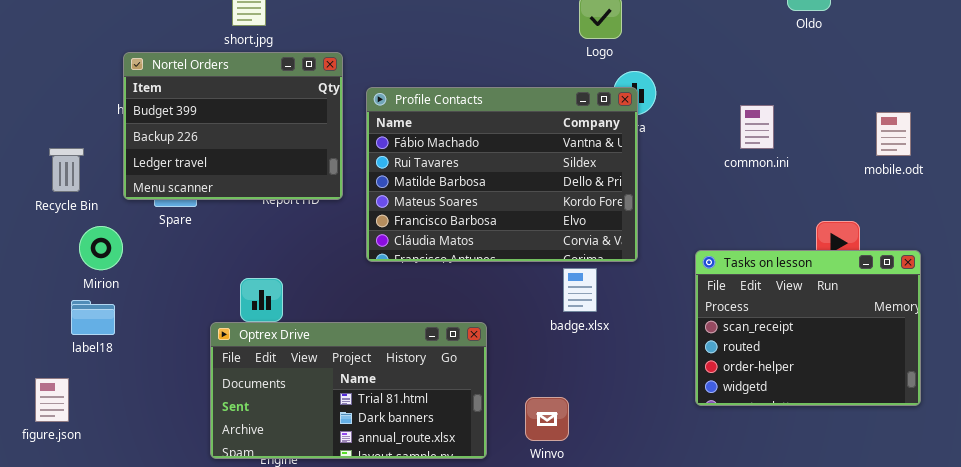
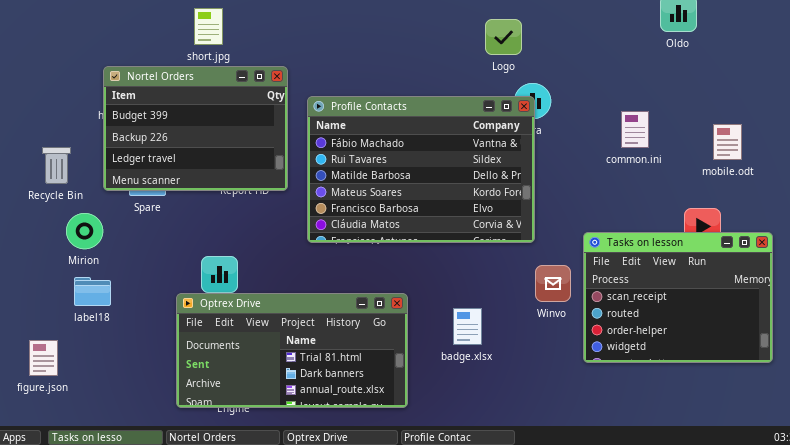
mobile.odt: [876,112,911,156] -> [713,124,742,160], moved
badge.xlsx: [563,268,597,312] -> [453,308,482,345], moved
label18: [71,300,115,335] -> [74,277,111,306], moved
Winvo: [525,397,569,441] -> [535,265,571,302], moved

